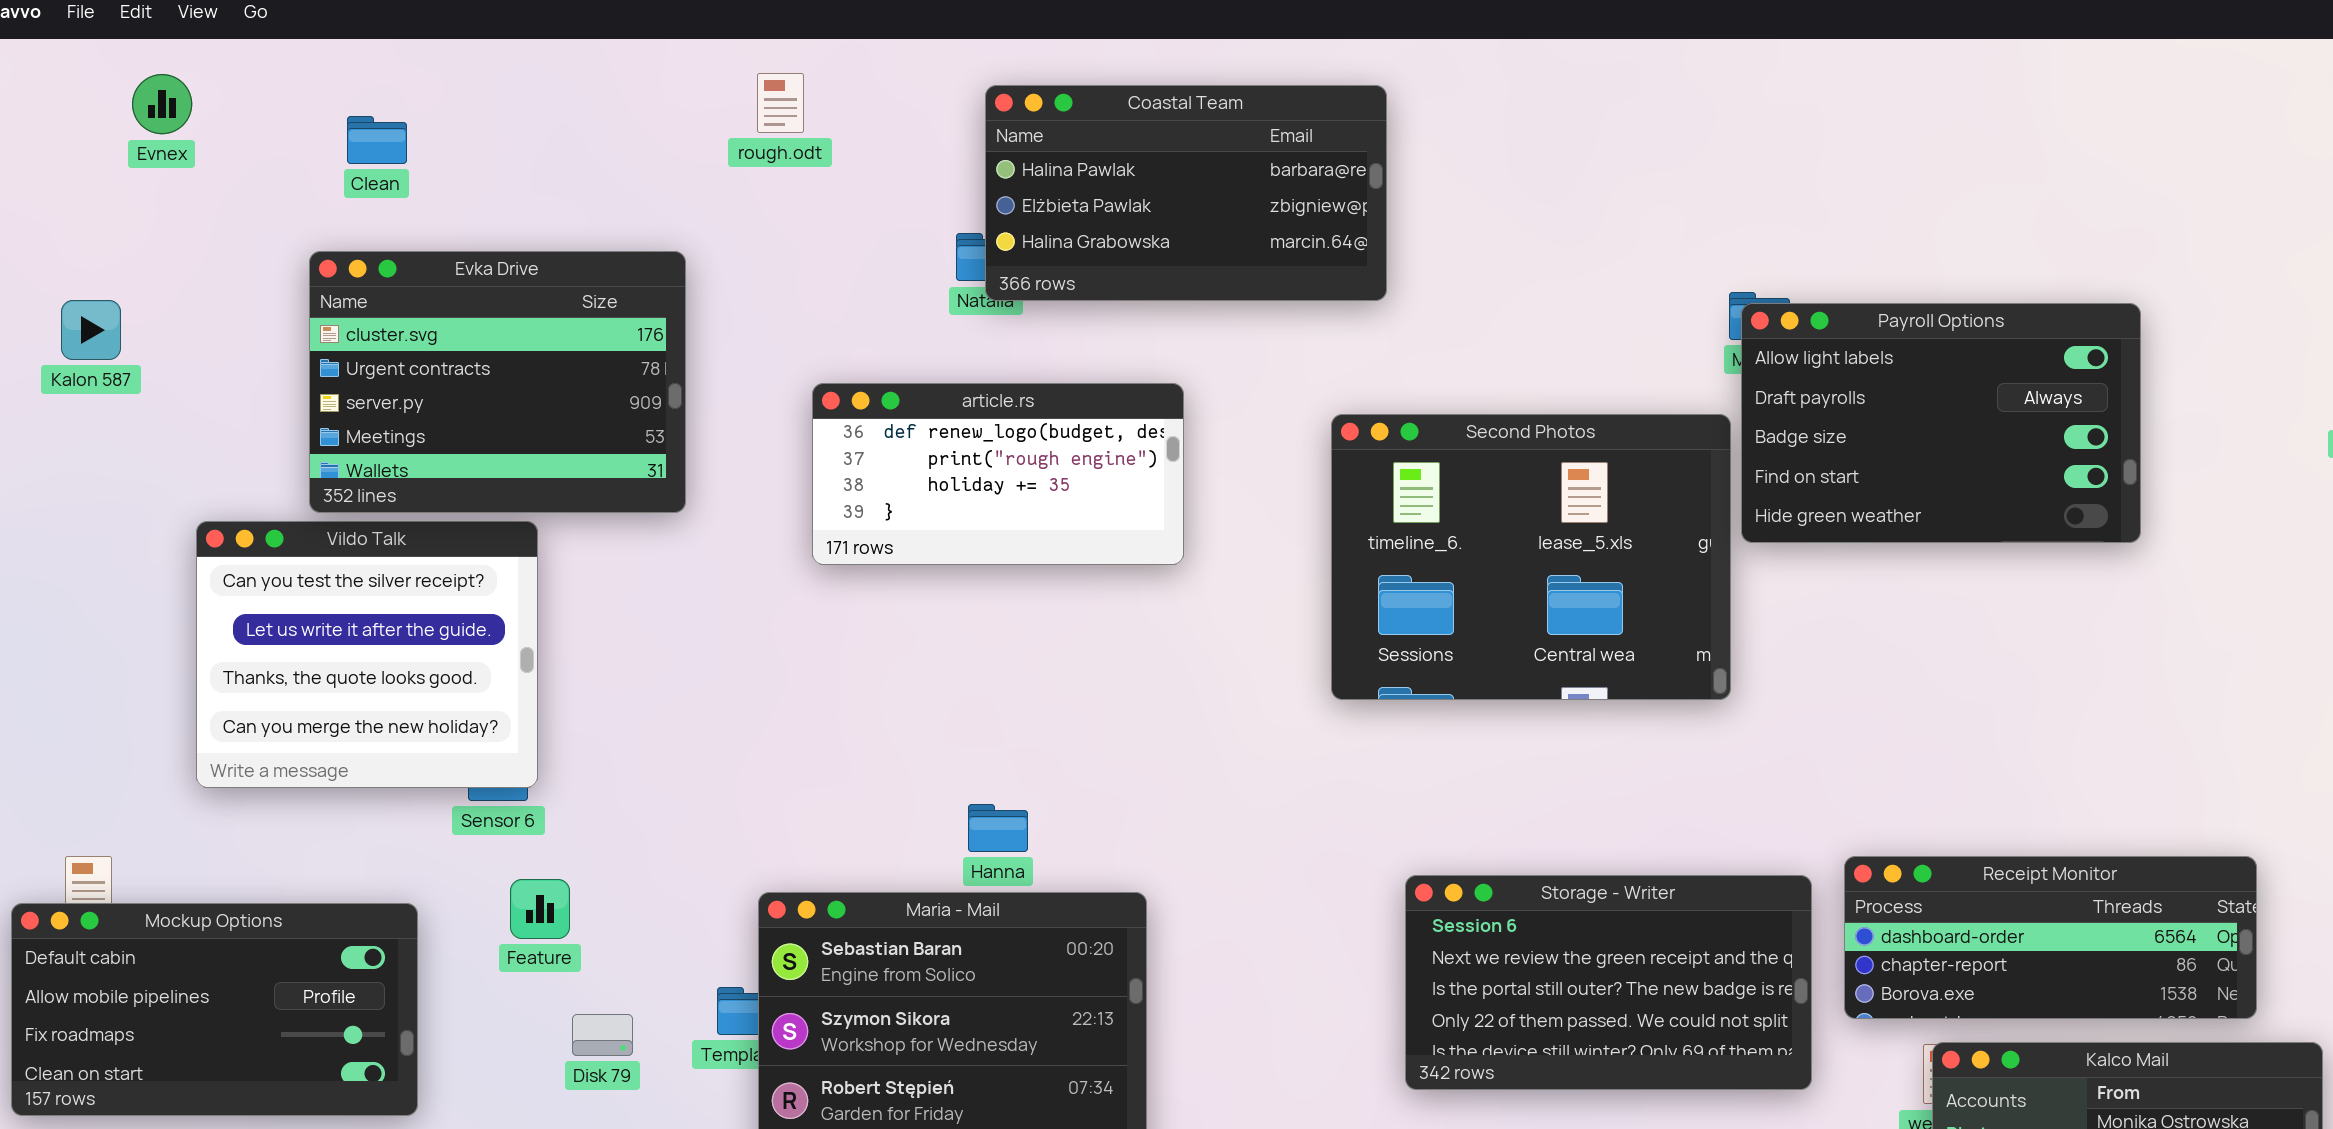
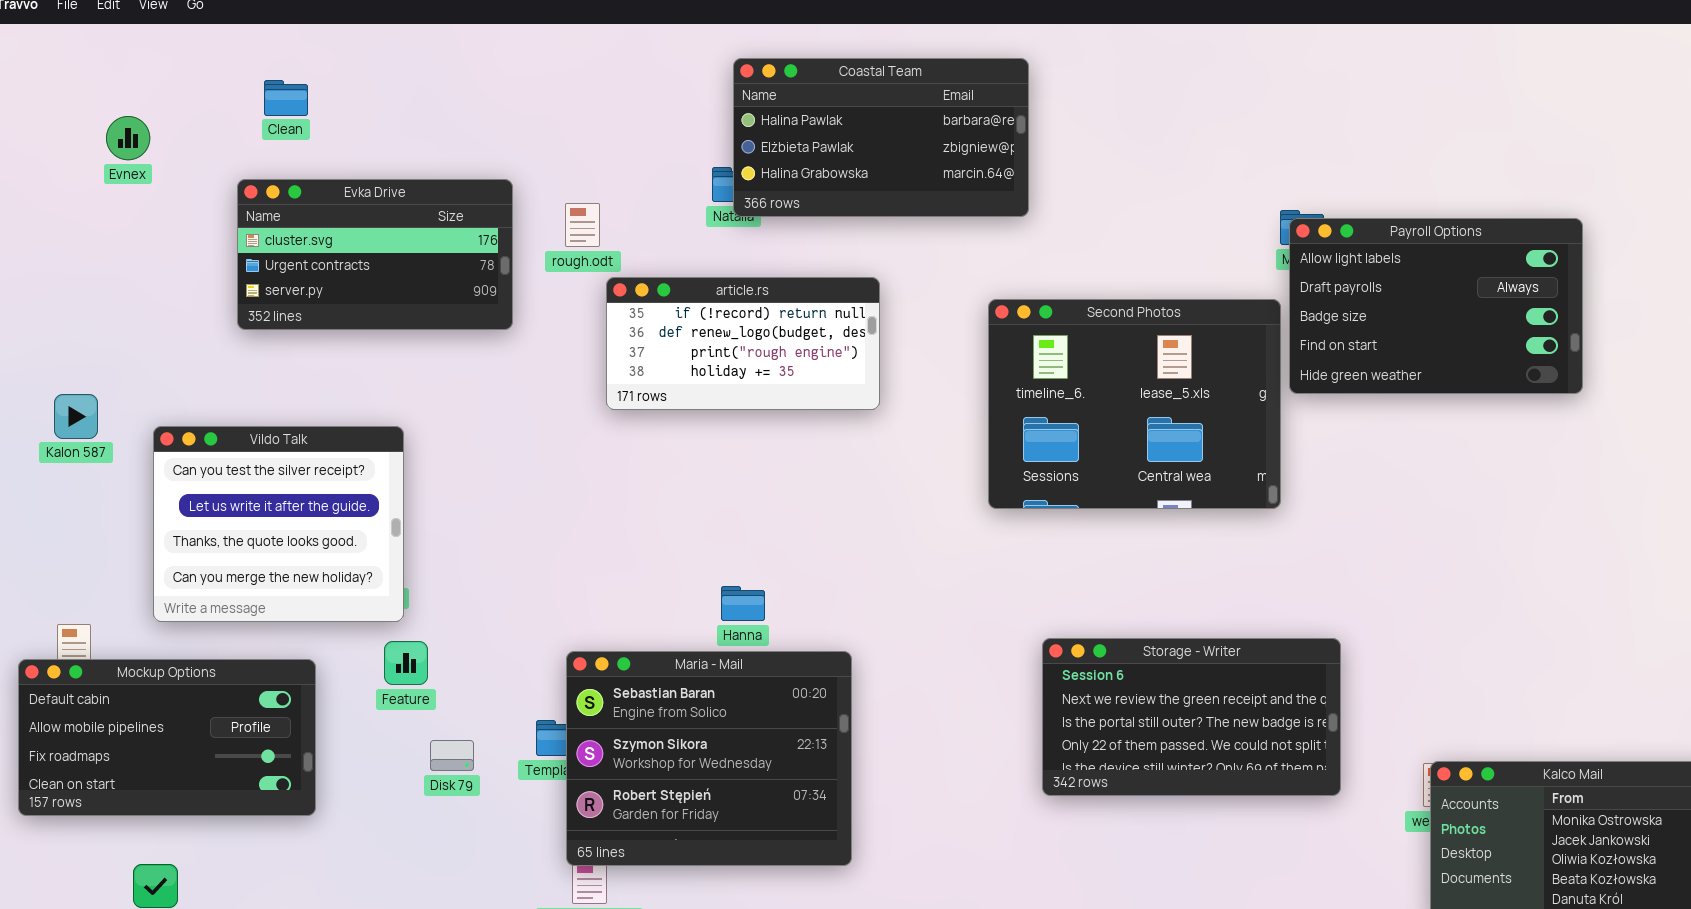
rough.odt: [757,73,804,133] -> [565,203,600,247], moved
Evnex: [132,74,192,134] -> [106,116,150,160], moved
Evka Drive: [309,251,686,513] -> [237,179,513,330], resized
Kalon 587: [61,300,121,360] -> [54,394,98,439], moved
article.rs: [812,383,1184,565] -> [606,277,880,410], scrolled up 1 row
Vildo Talk: [196,521,538,788] -> [153,426,404,622], moved
Receipt Monitor: [1844,856,2257,1019] -> none, closed

